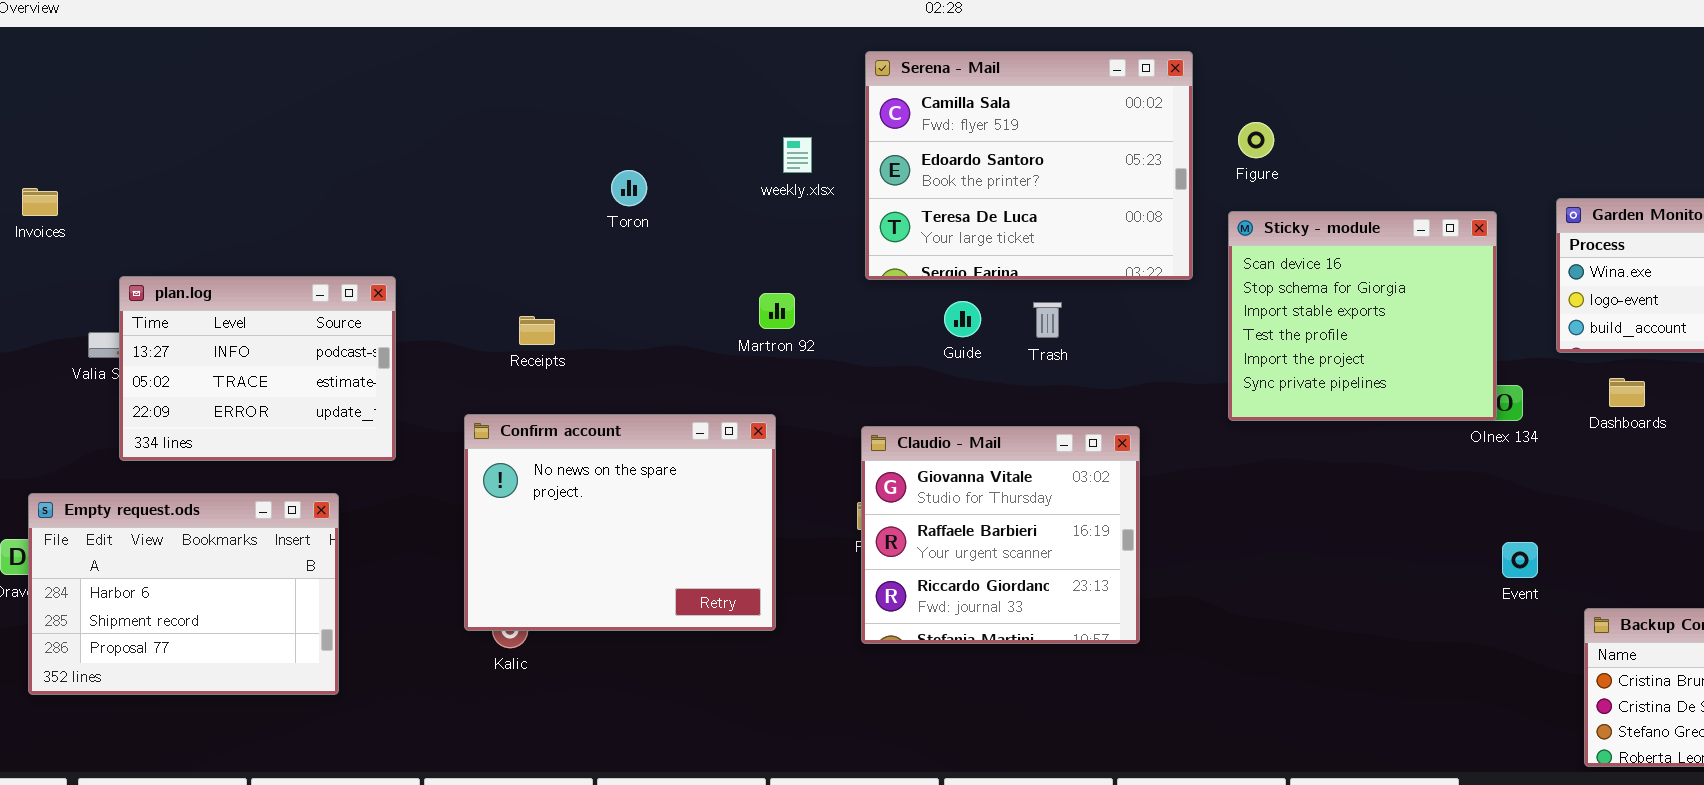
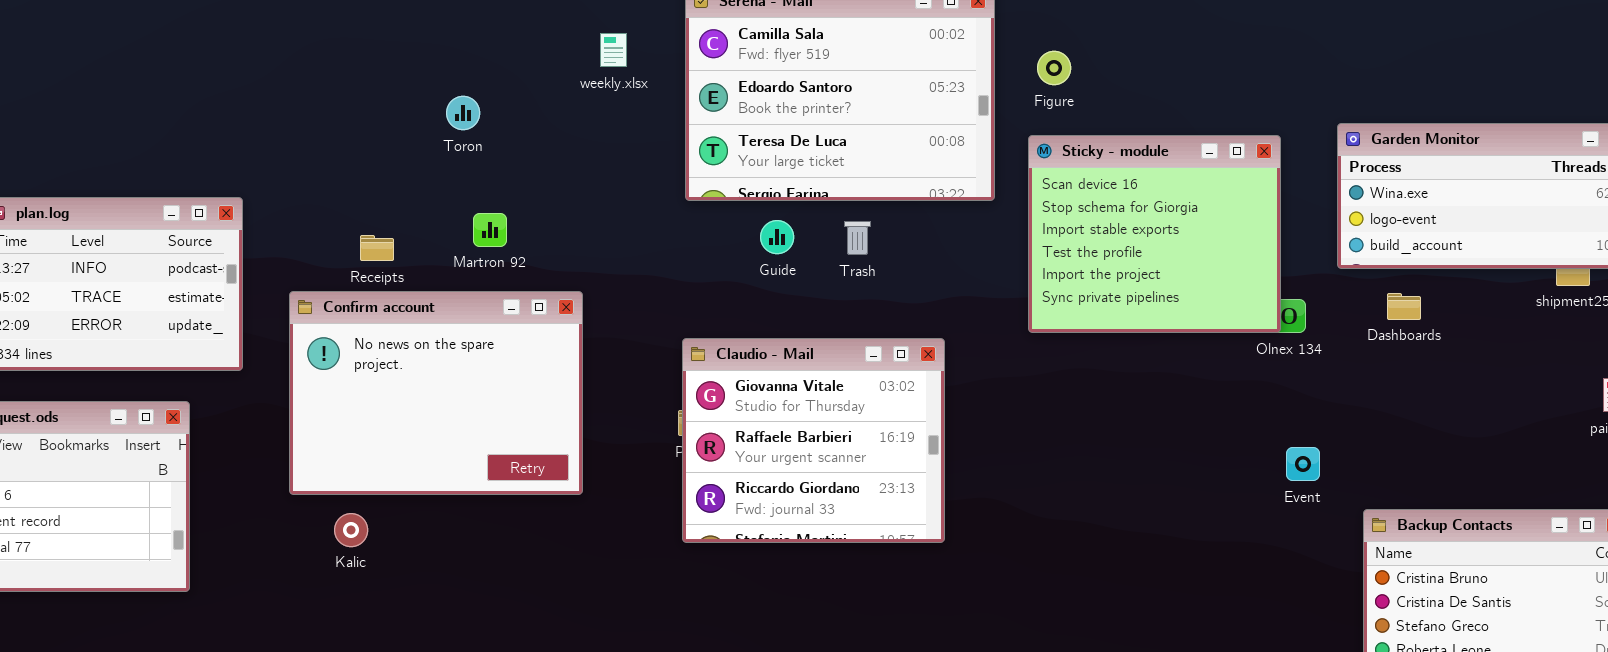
weekly.xlsx: [783,137,812,173] -> [600,33,627,67], moved
Martron 92: [759,293,795,329] -> [473,213,507,247], moved
Confirm account: [464,414,776,631] -> [289,291,583,495], moved

